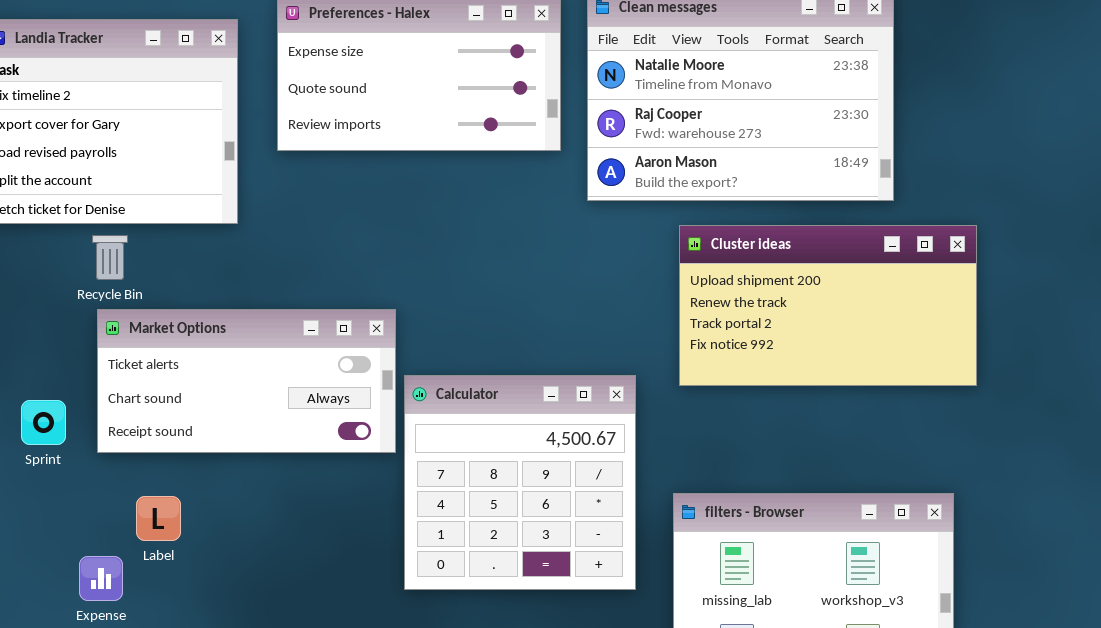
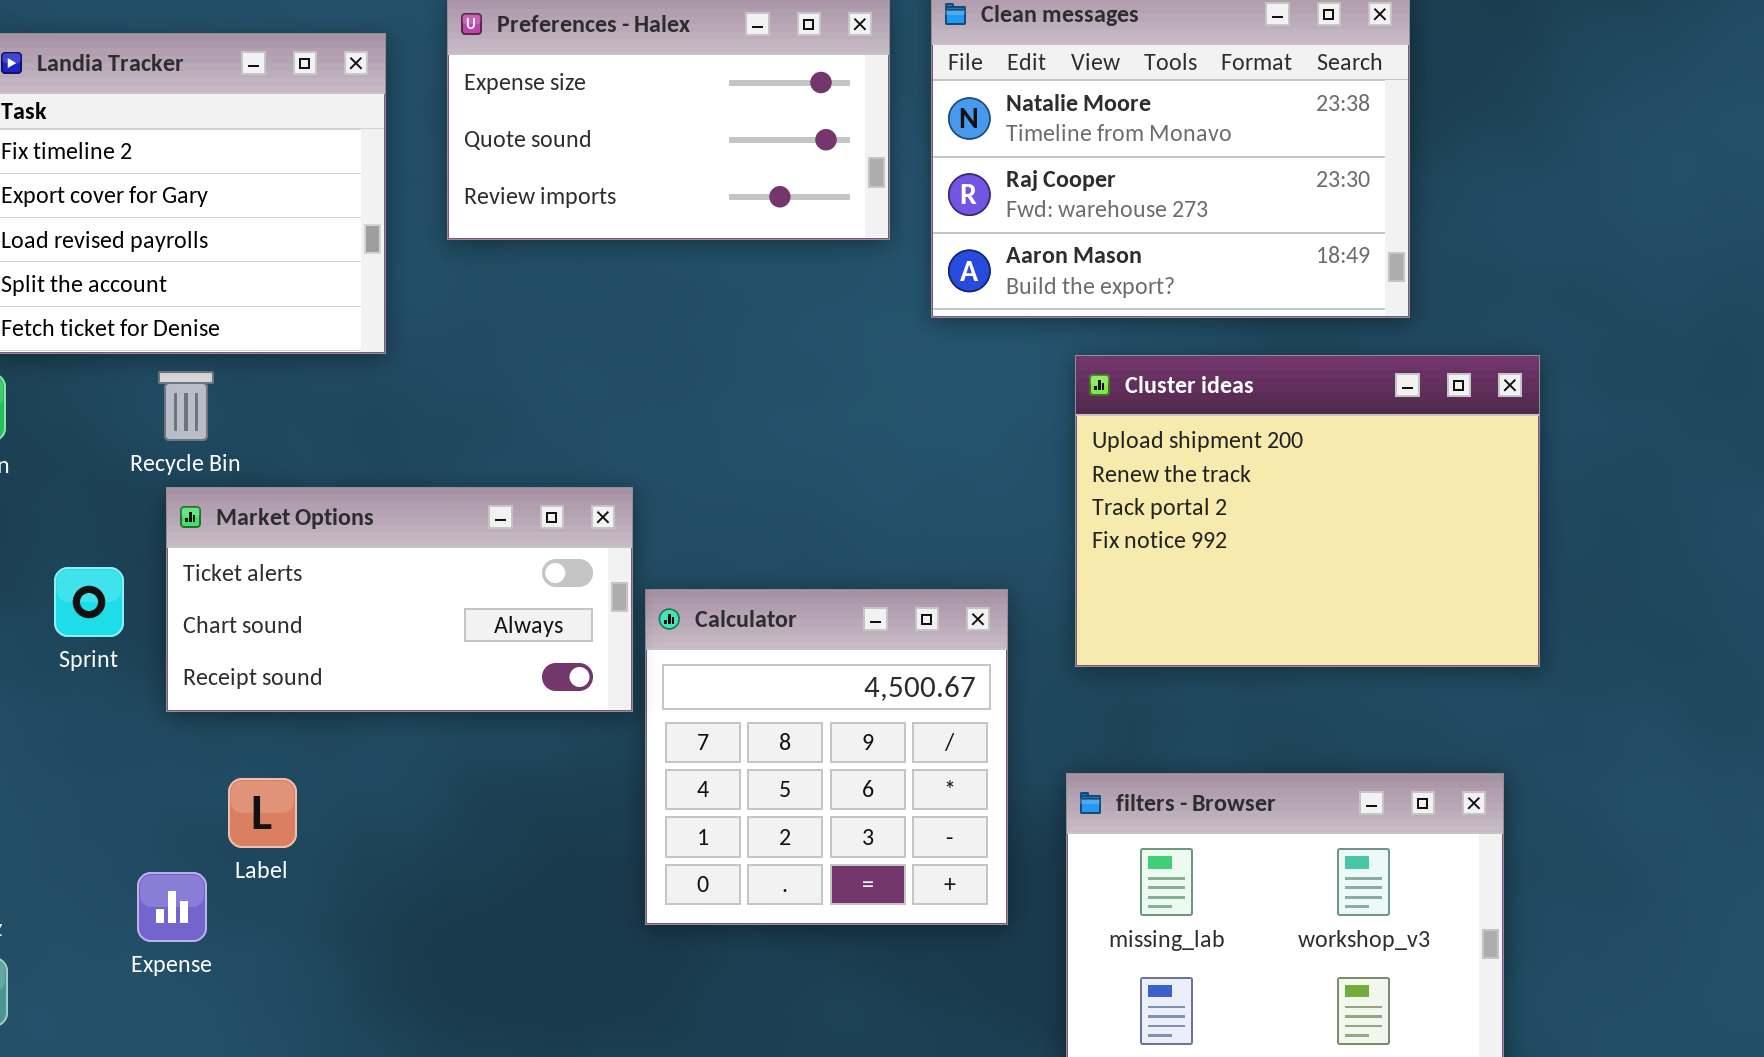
Cluster ideas: [679,225,977,386] -> [1075,355,1540,667], resized
Sprint: [21,400,66,445] -> [54,567,124,637], moved

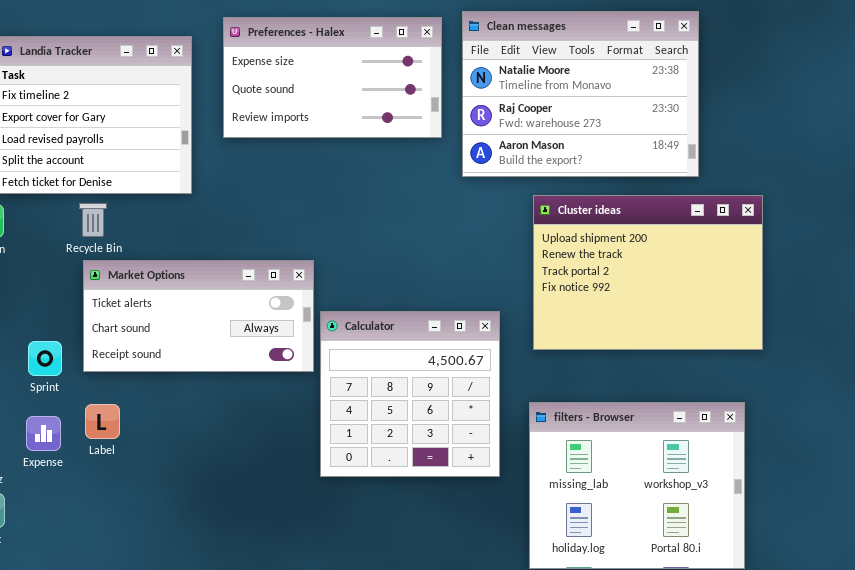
Sprint: [54,567,124,637] -> [28,341,62,376], moved
Label: [228,778,297,848] -> [85,404,120,439], moved
Expense: [137,872,207,942] -> [26,416,61,451], moved

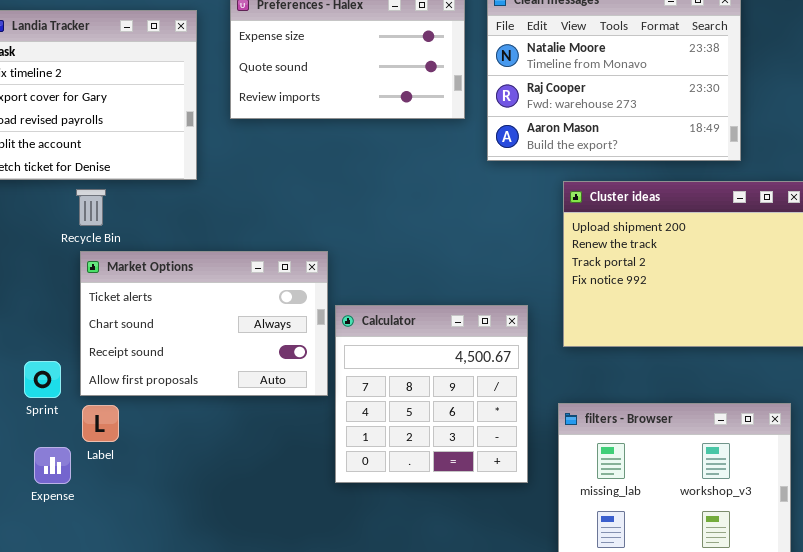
Market Options: [83,260,314,372] -> [80,251,328,396], resized
Sprint: [28,341,62,376] -> [24,361,61,398], moved
Expense: [26,416,61,451] -> [34,447,71,484], moved

